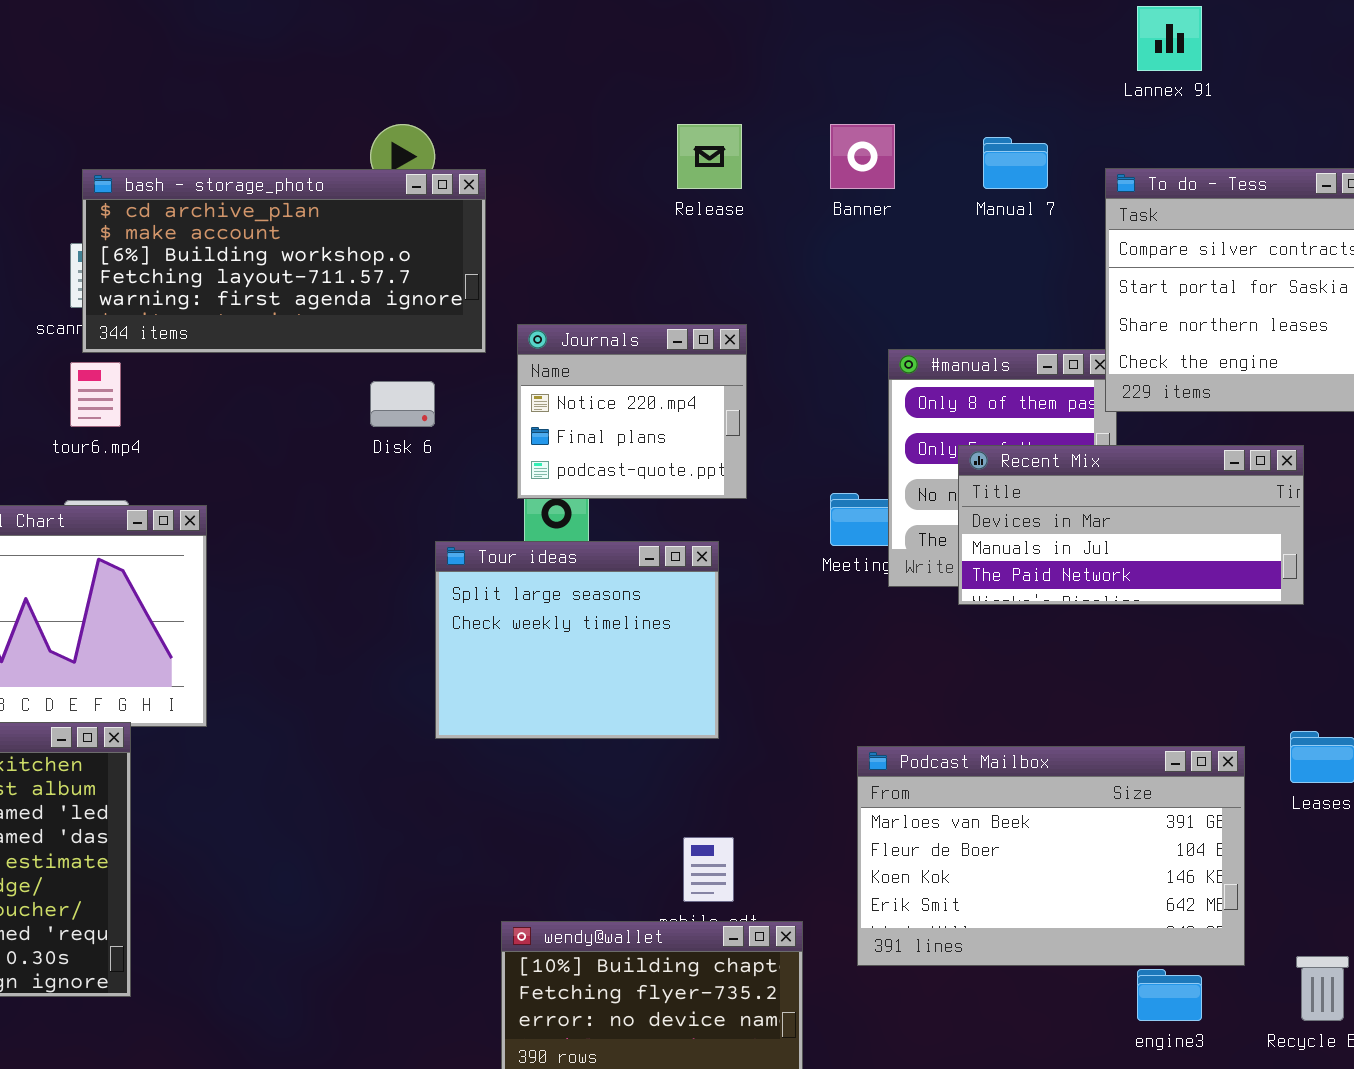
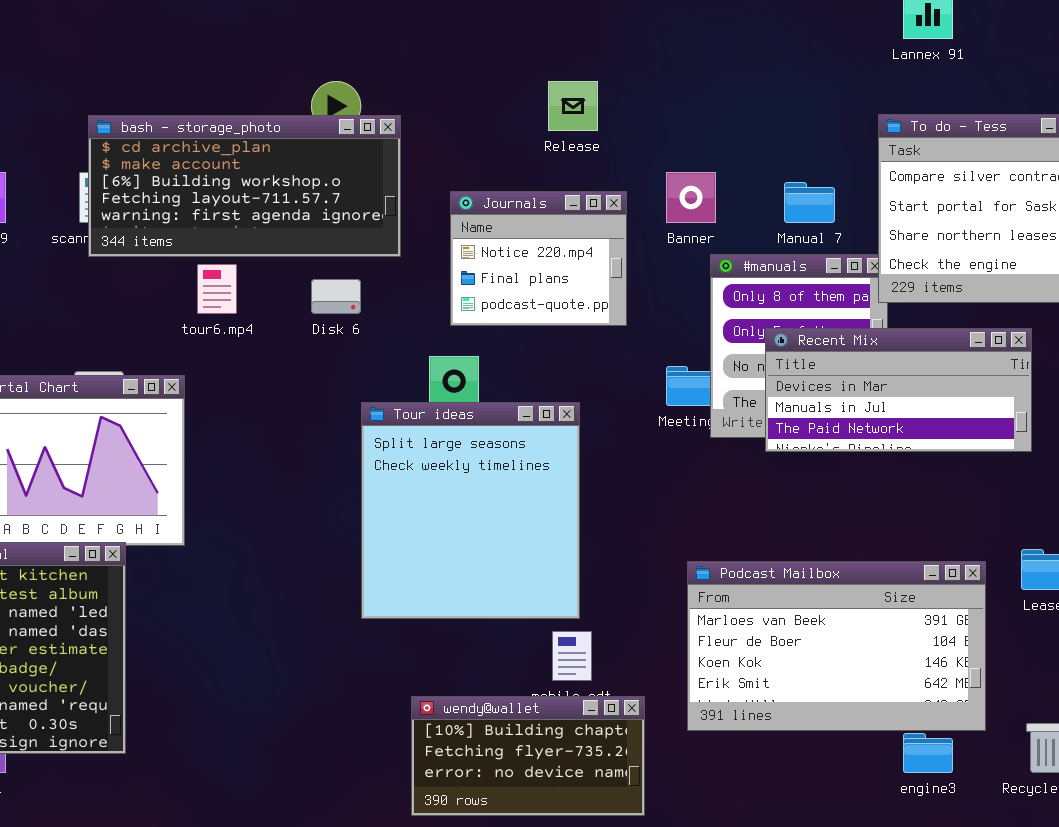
Banner: [830,124,895,189] -> [666,172,716,223], moved
Manual 7: [983,137,1048,189] -> [784,182,835,223], moved
Journals: [517,324,747,499] -> [450,191,627,326], moved
tour6.mp4: [70,362,121,427] -> [197,264,237,314], moved
Tour ideas: [435,541,719,739] -> [361,402,580,619], resized

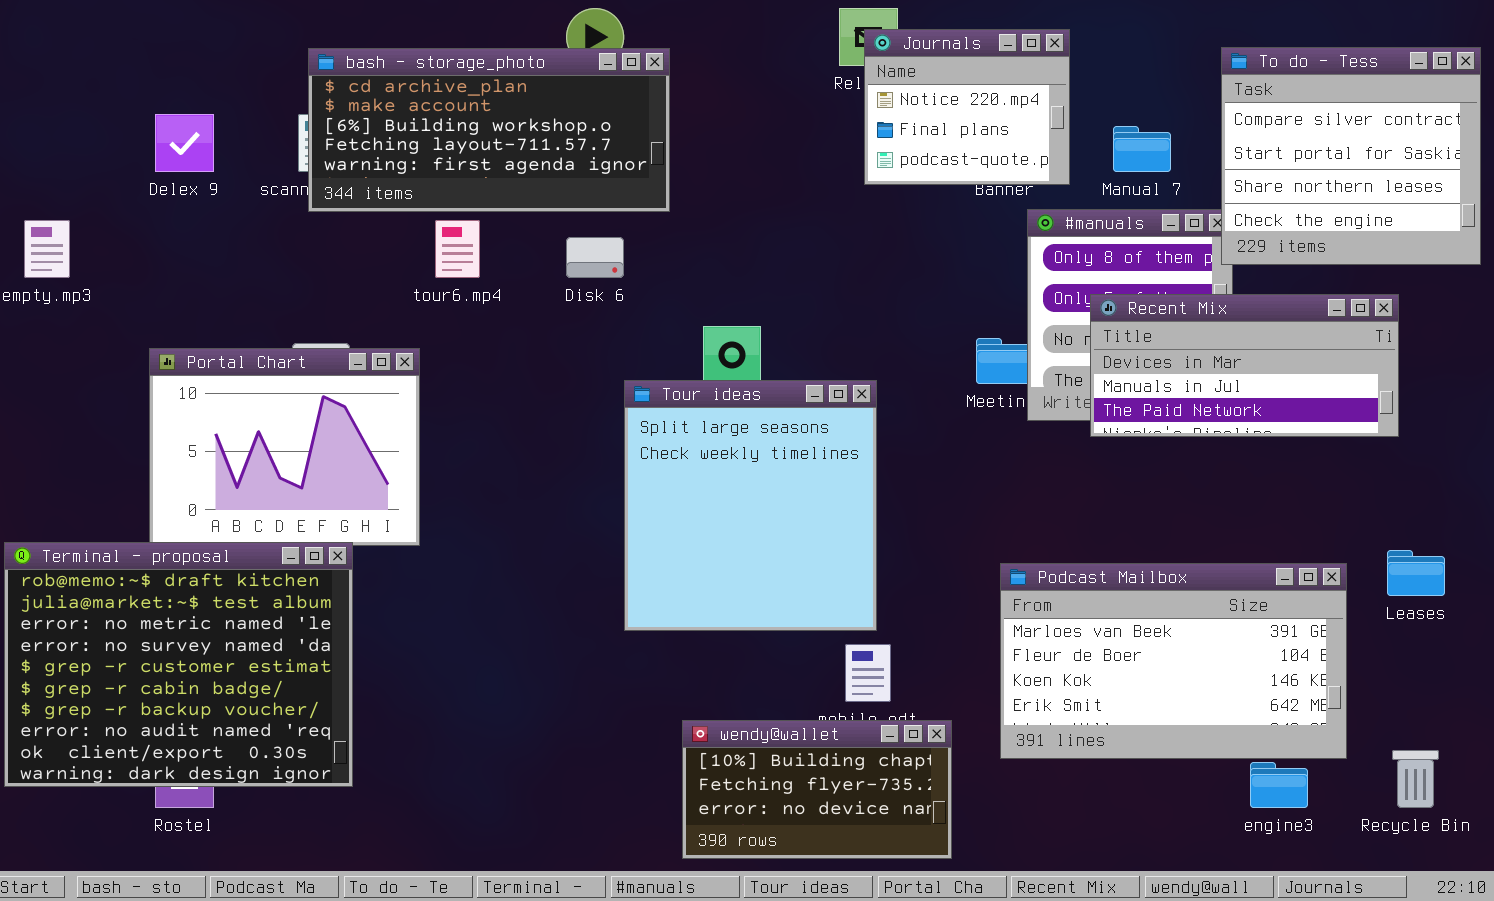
Journals: [450,191,627,326] -> [864,29,1070,185], moved

